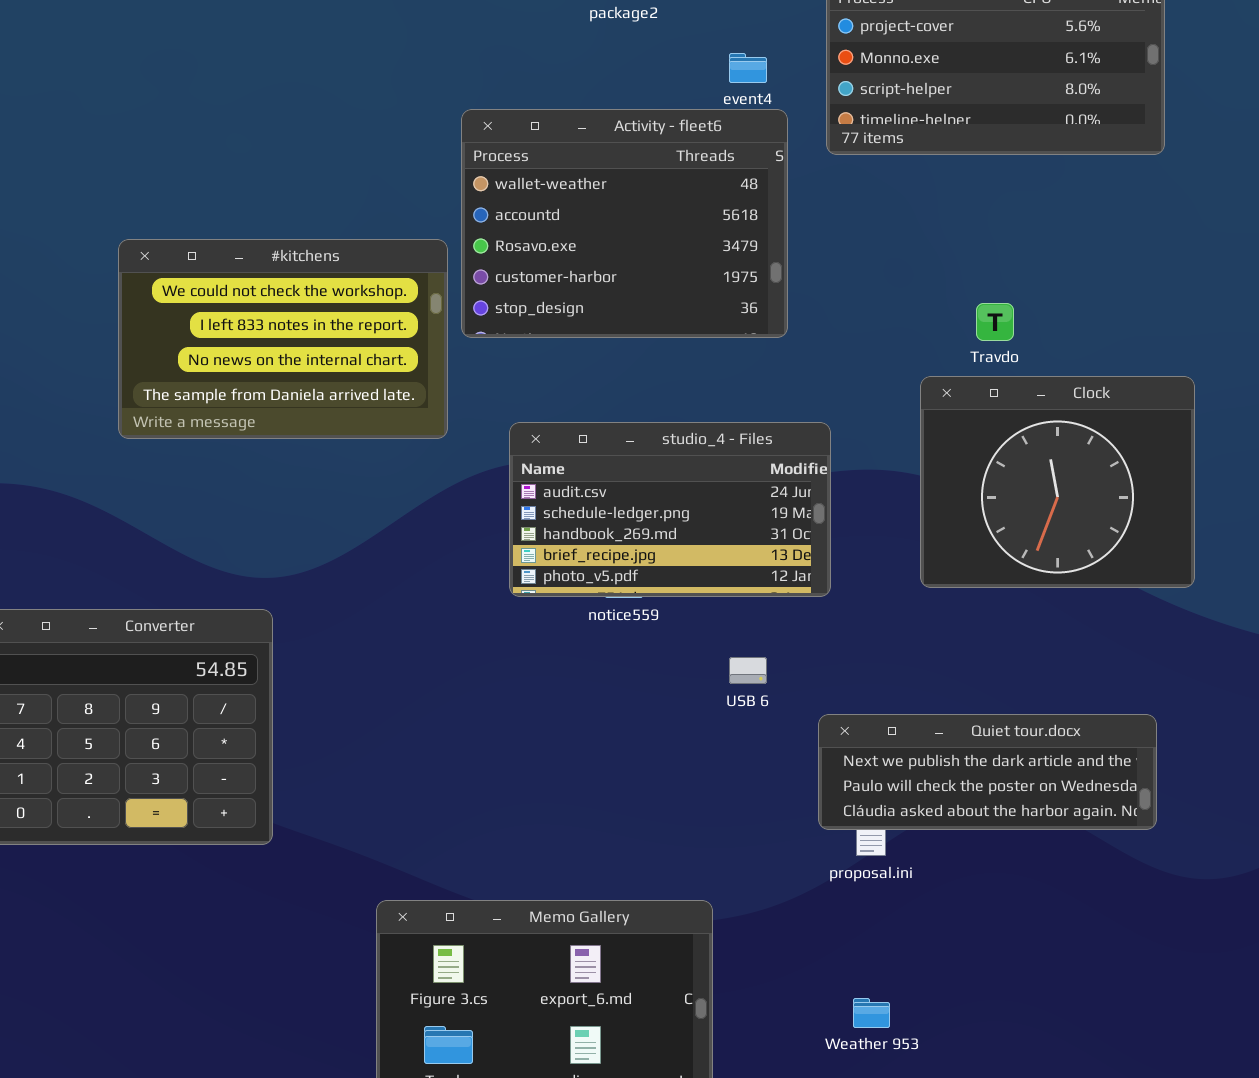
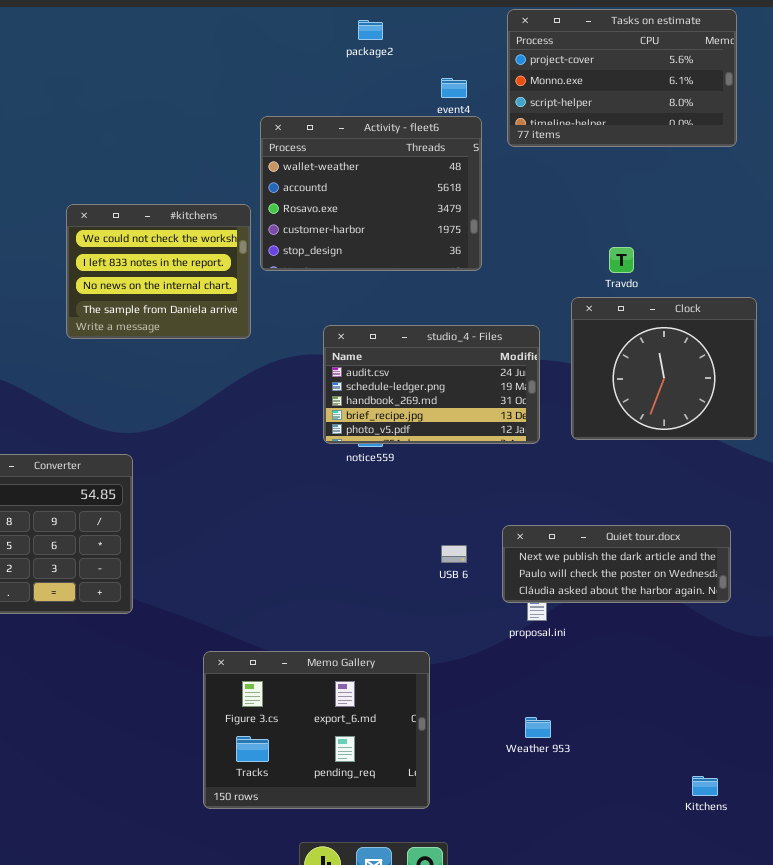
#kitchens: [118,239,448,439] -> [66,204,251,339], resized
studio_4 - Files: [509,422,831,597] -> [323,325,540,444], moved
USB 6: [729,657,767,684] -> [441,545,467,563], moved

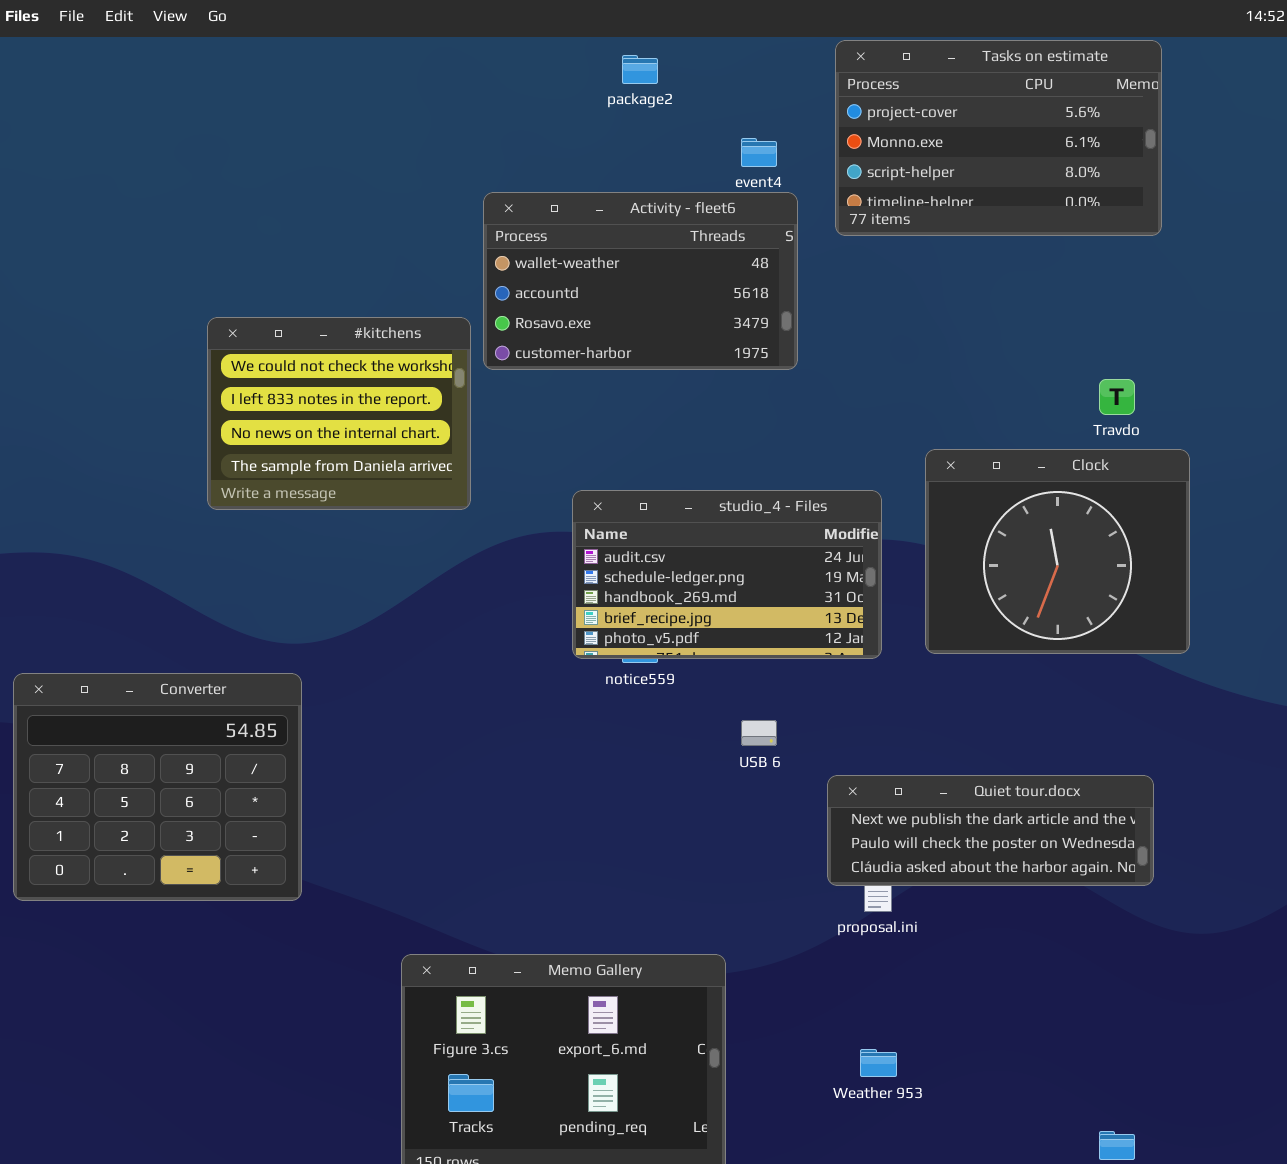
Activity - fleet6: [260,116,482,271] -> [483,192,798,370], resized
Travdo: [609,247,634,273] -> [1099,379,1135,415], moved
USB 6: [441,545,467,563] -> [741,720,777,746], moved

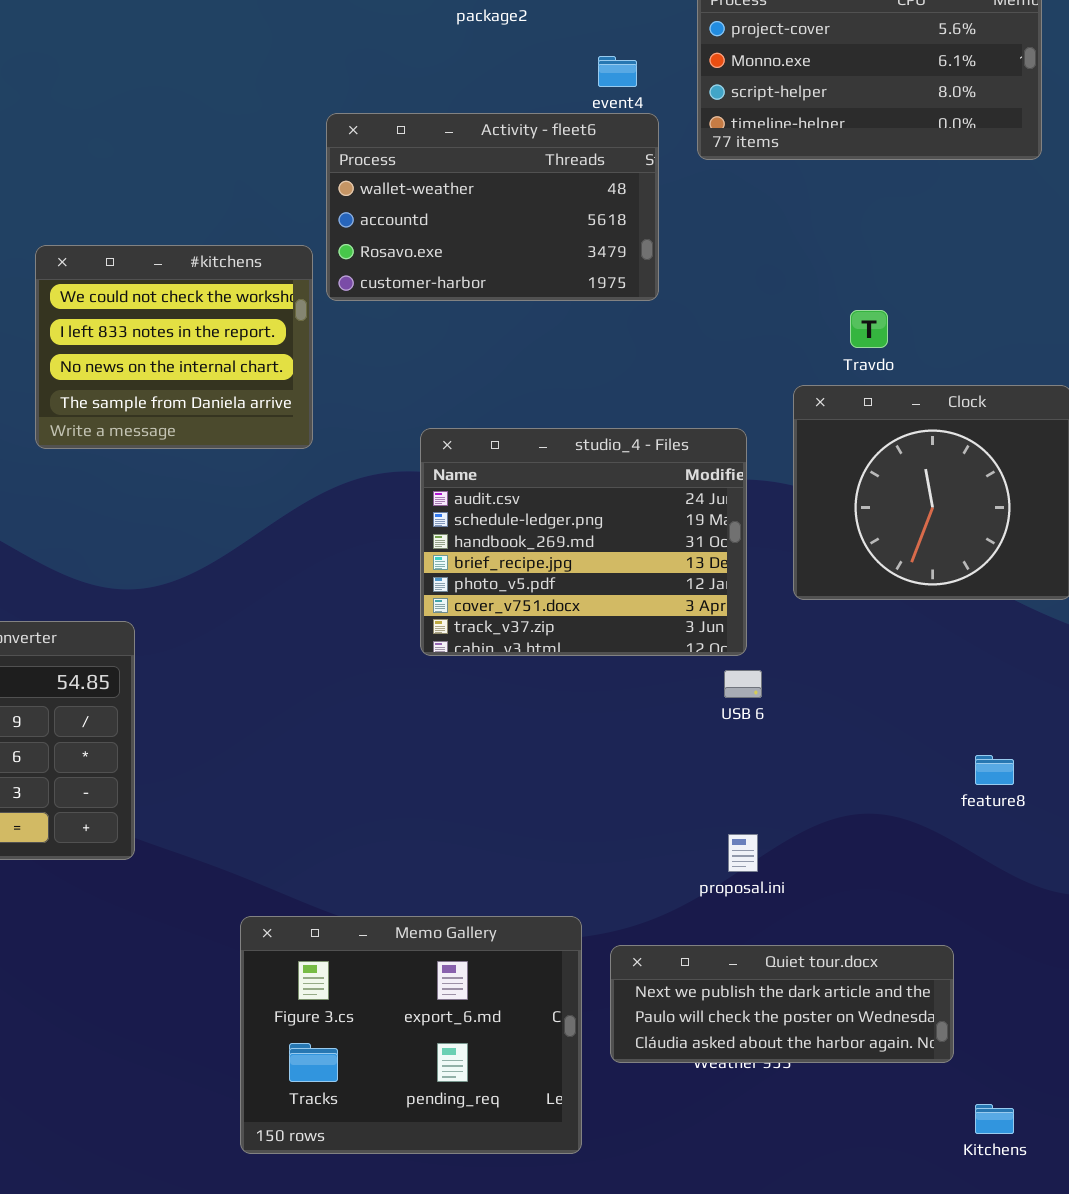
Travdo: [1099,379,1135,415] -> [850,310,888,348], moved
studio_4 - Files: [572,490,882,659] -> [420,428,747,656], resized
USB 6: [741,720,777,746] -> [724,670,762,698], moved
Quiet tour.docx: [827,775,1154,886] -> [610,945,954,1063], moved

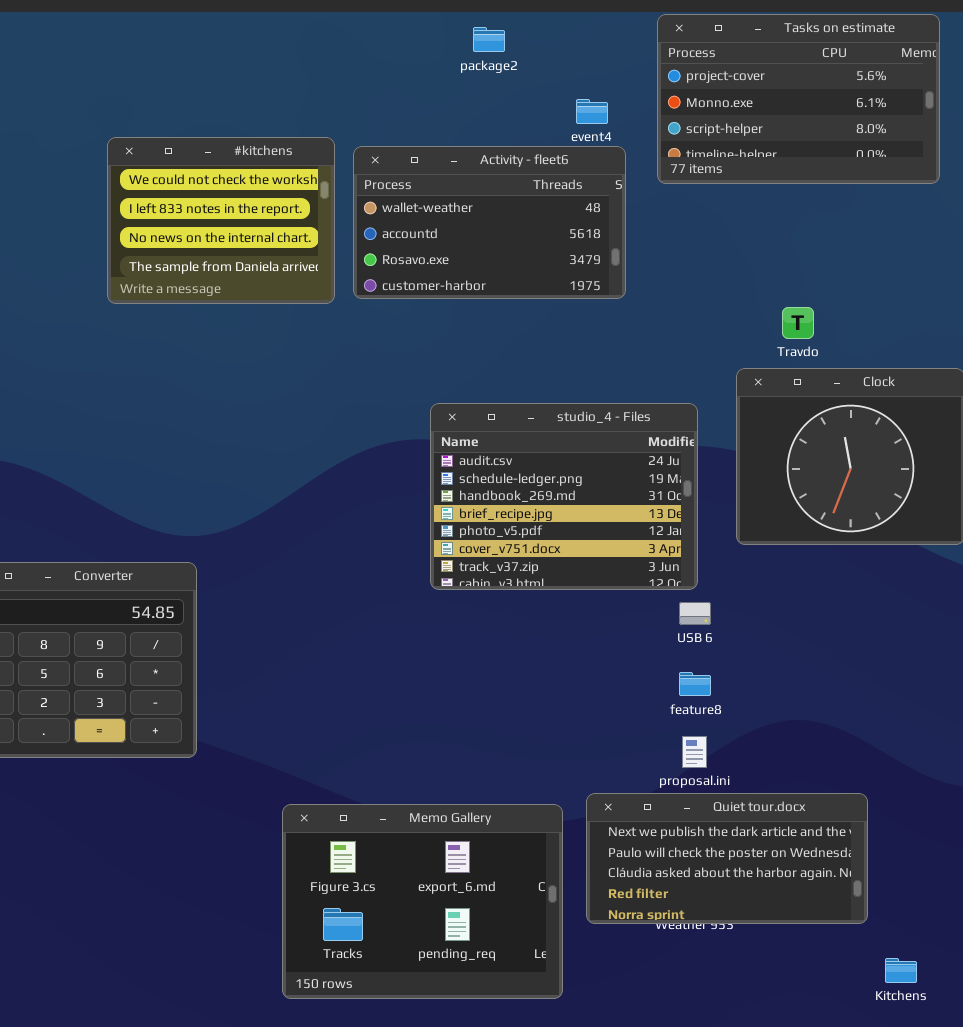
#kitchens: [35,245,313,449] -> [107,137,335,304], moved
feature8: [975,755,1014,785] -> [679,672,711,696], moved
Quiet tour.docx: [610,945,954,1063] -> [586,793,868,924], resized

